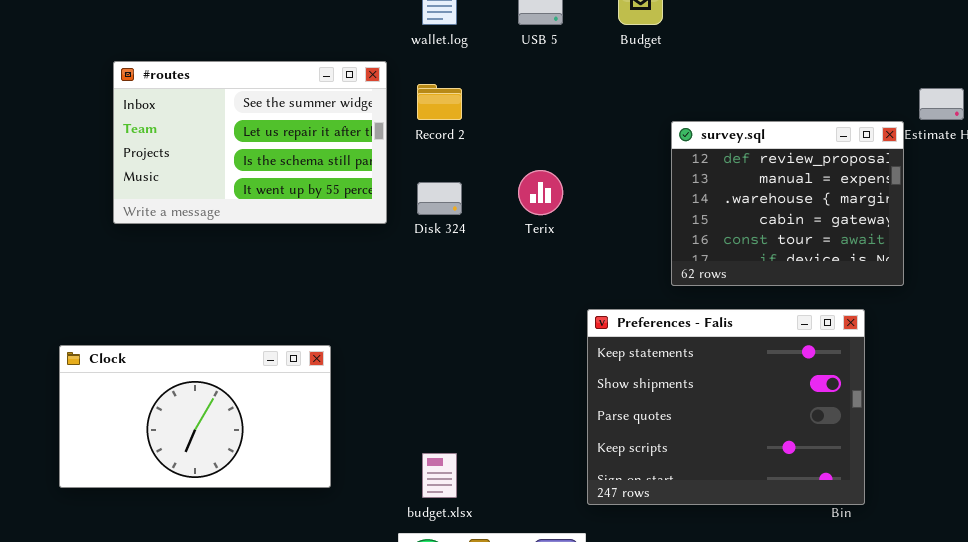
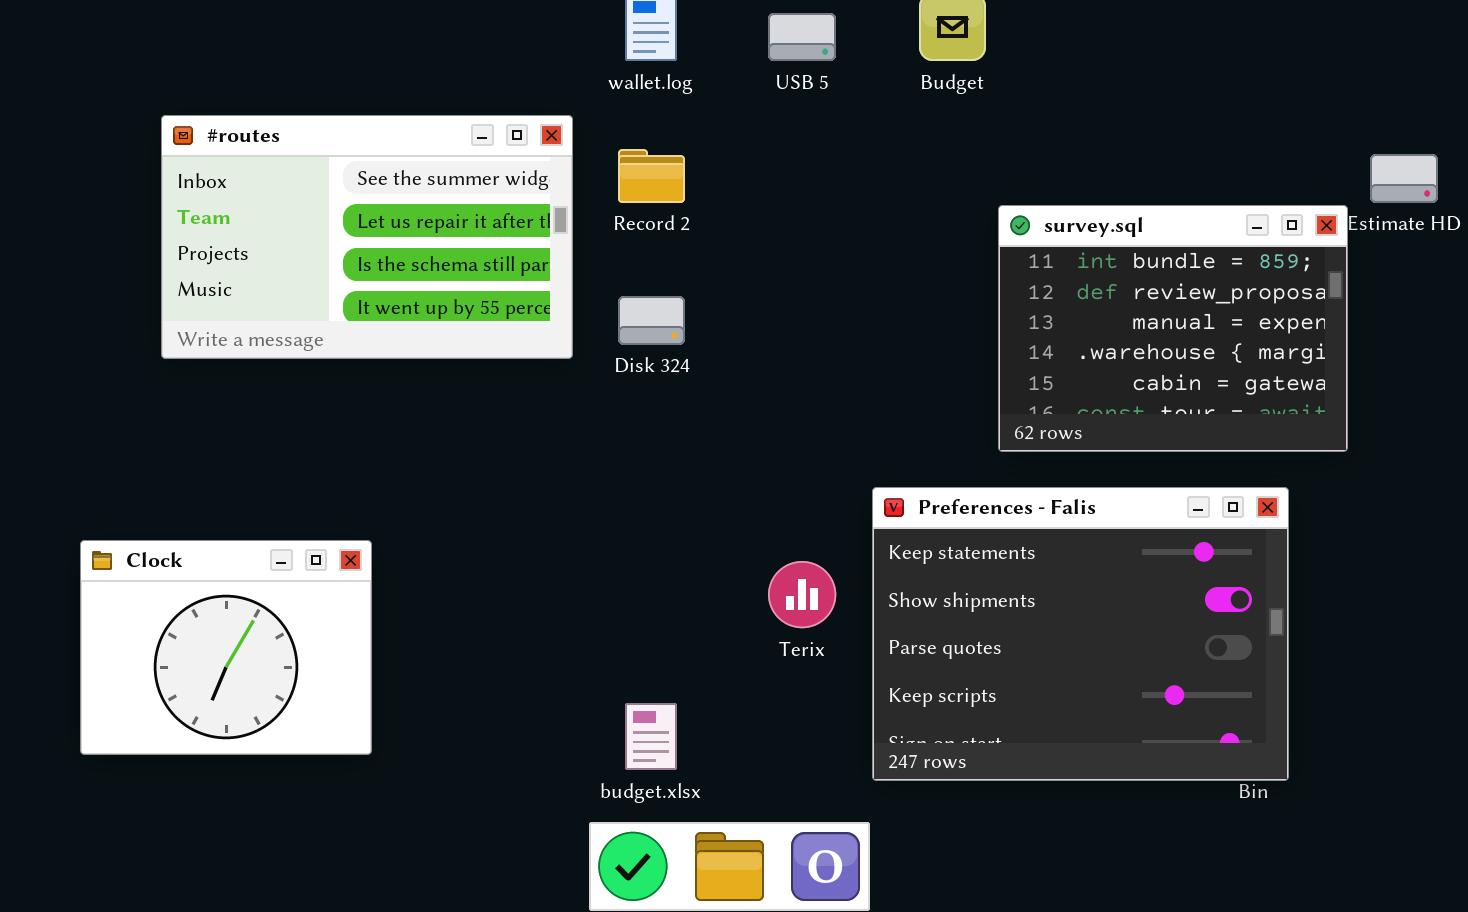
survey.sql: [671,121,904,286] -> [998,205,1348,452], scrolled up 1 row
Terix: [518,170,563,215] -> [768,561,836,628], moved
Clock: [59,345,331,488] -> [80,540,372,755], resized

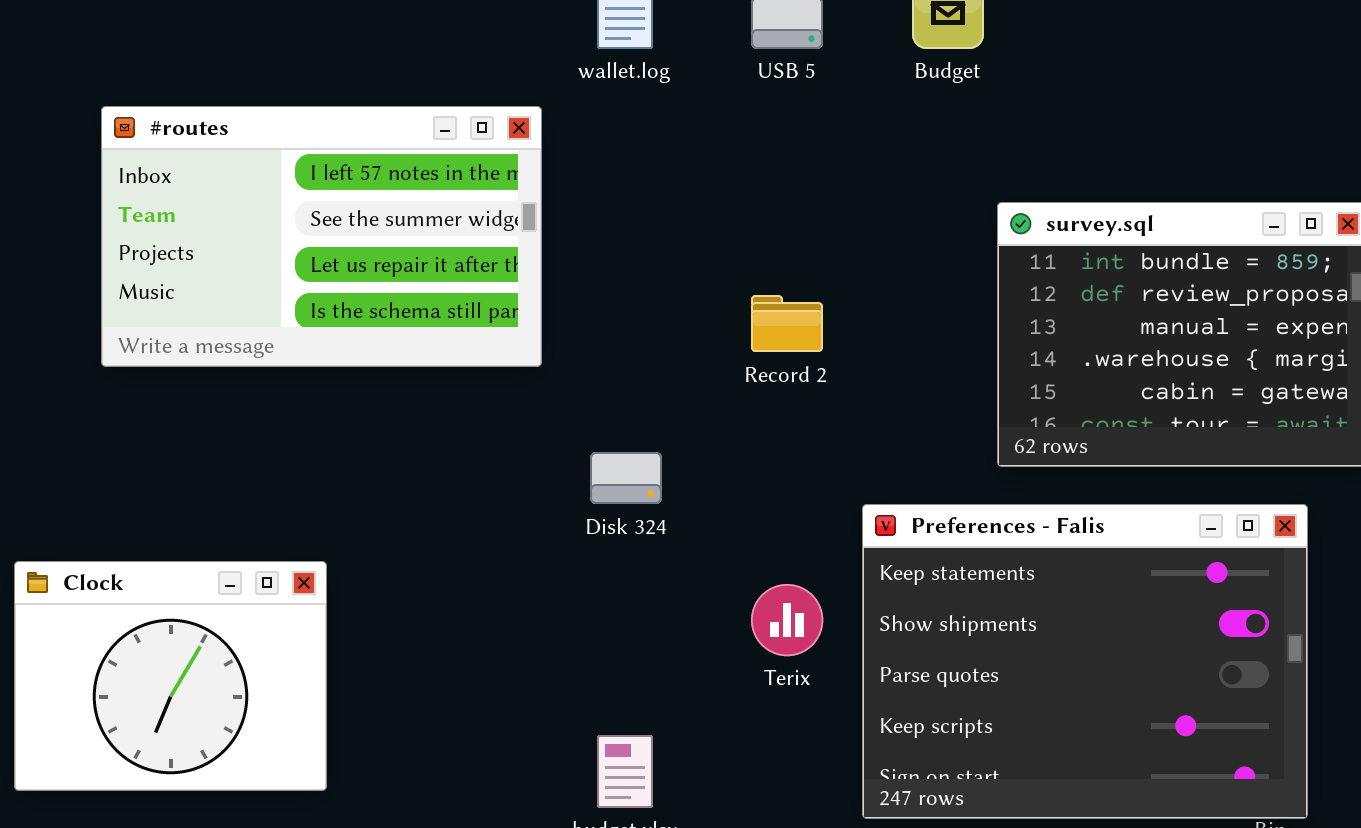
#routes: [161,115,573,359] -> [101,106,542,367], scrolled up 1 row
Record 2: [618,149,685,203] -> [751,295,823,352], moved
Disk 324: [618,296,685,345] -> [590,452,662,504], moved

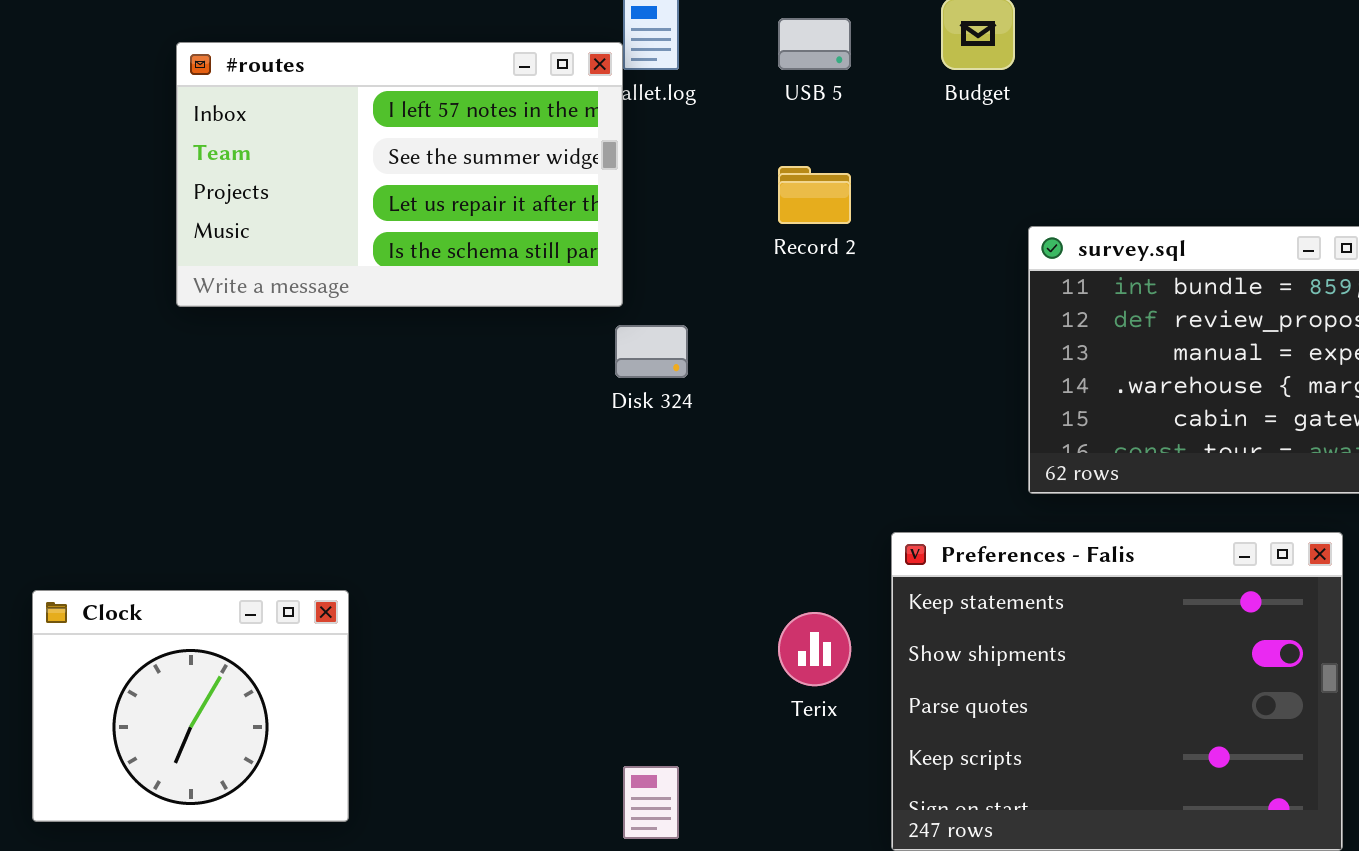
#routes: [101,106,542,367] -> [176,42,623,307], moved
Record 2: [751,295,823,352] -> [778,166,851,224], moved
Disk 324: [590,452,662,504] -> [615,325,688,378], moved

